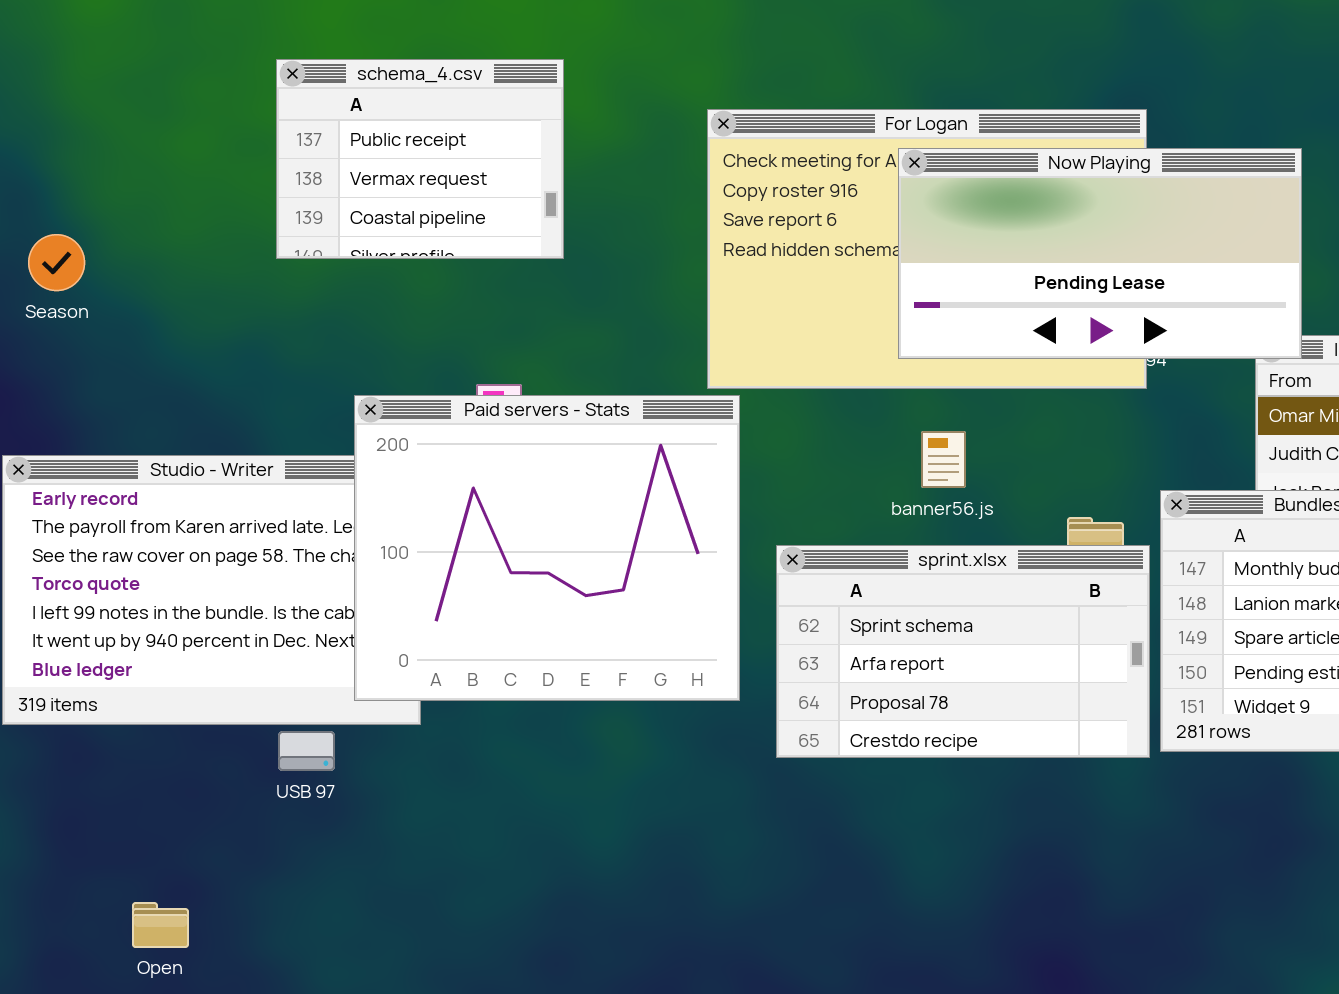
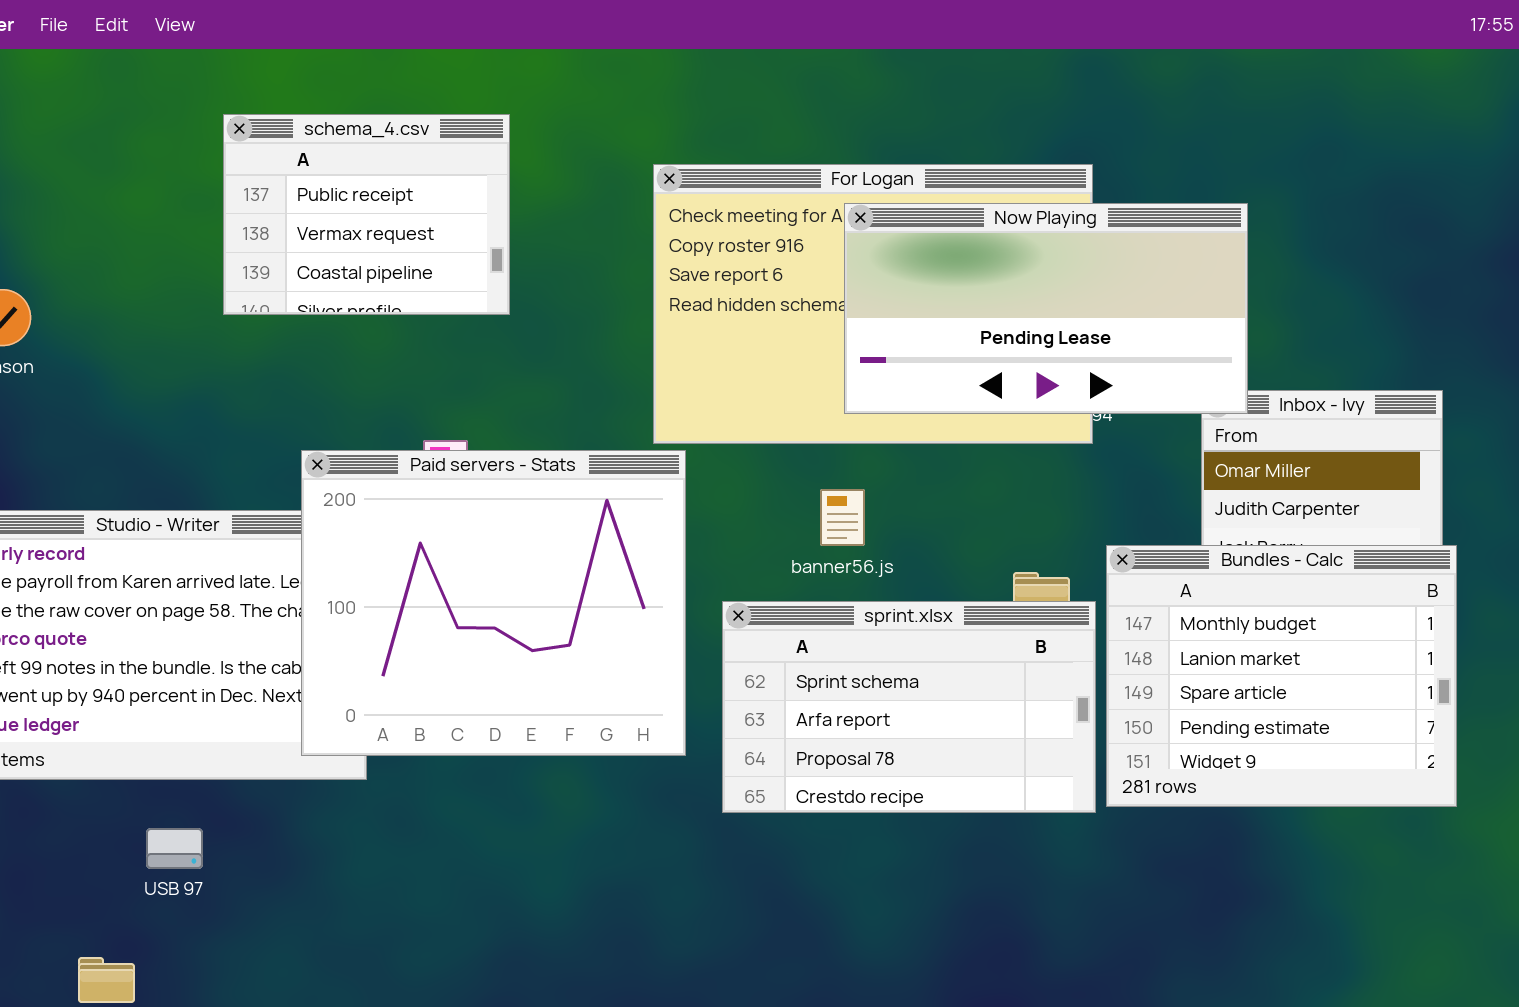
banner56.js: [921,431,966,488] -> [820,489,865,546], moved
USB 97: [278,731,335,771] -> [146,828,203,869], moved

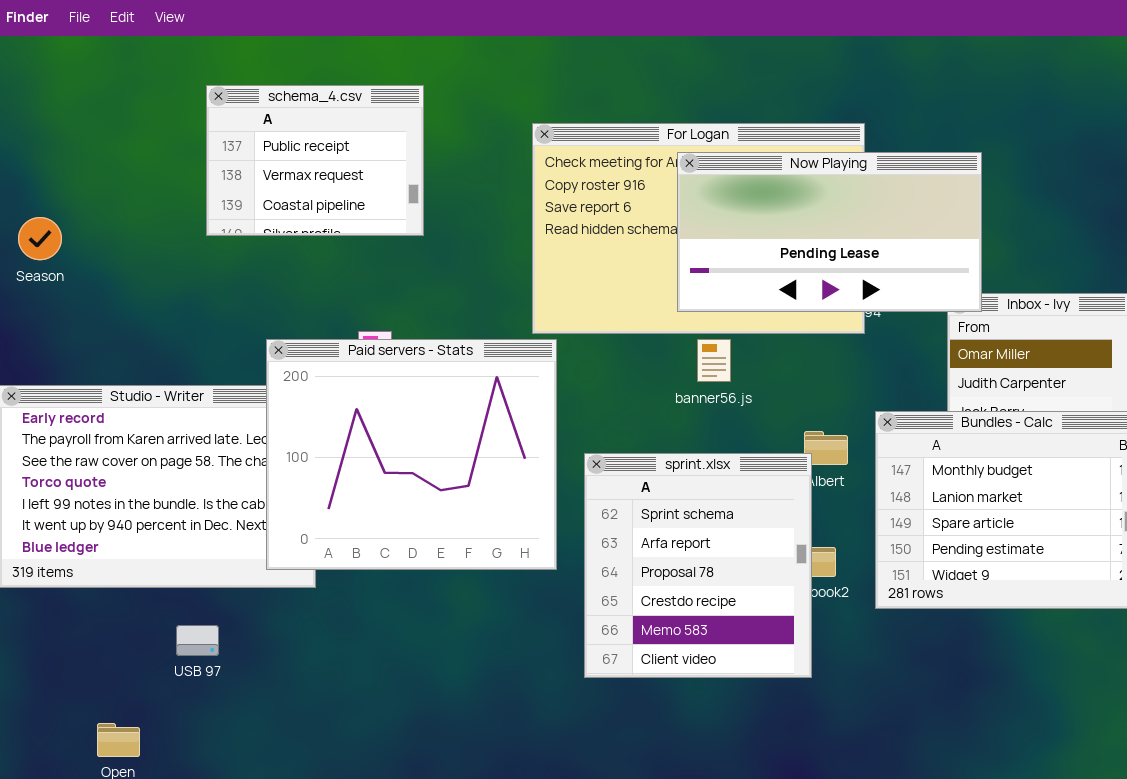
banner56.js: [820,489,865,546] -> [697,339,731,382], moved
sprint.xlsx: [722,601,1096,813] -> [584,453,812,678], resized
USB 97: [146,828,203,869] -> [176,625,219,656], moved

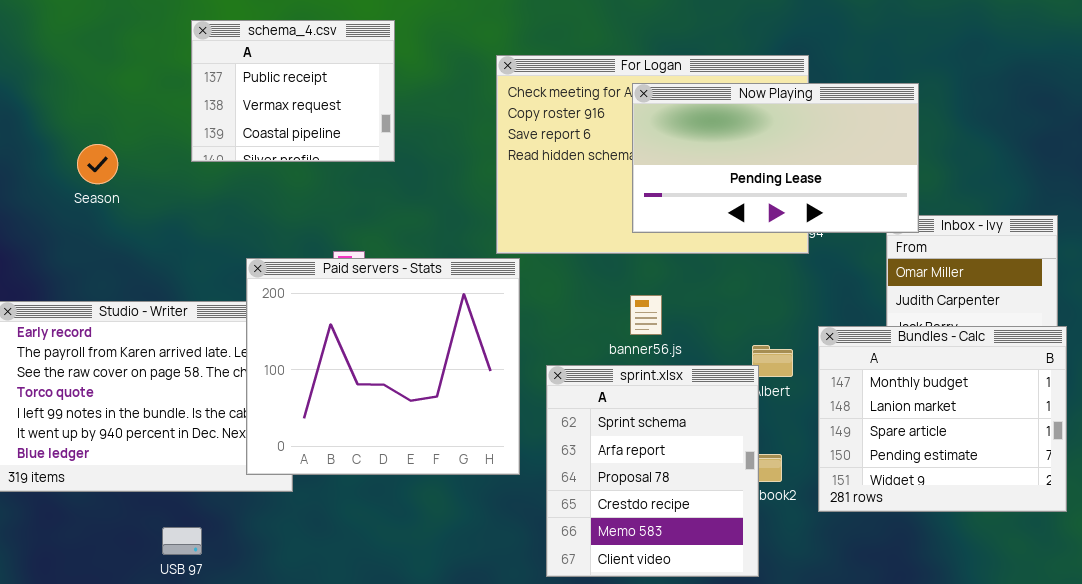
Season: [18,217,62,260] -> [77,144,118,184], moved
banner56.js: [697,339,731,382] -> [630,295,662,335], moved

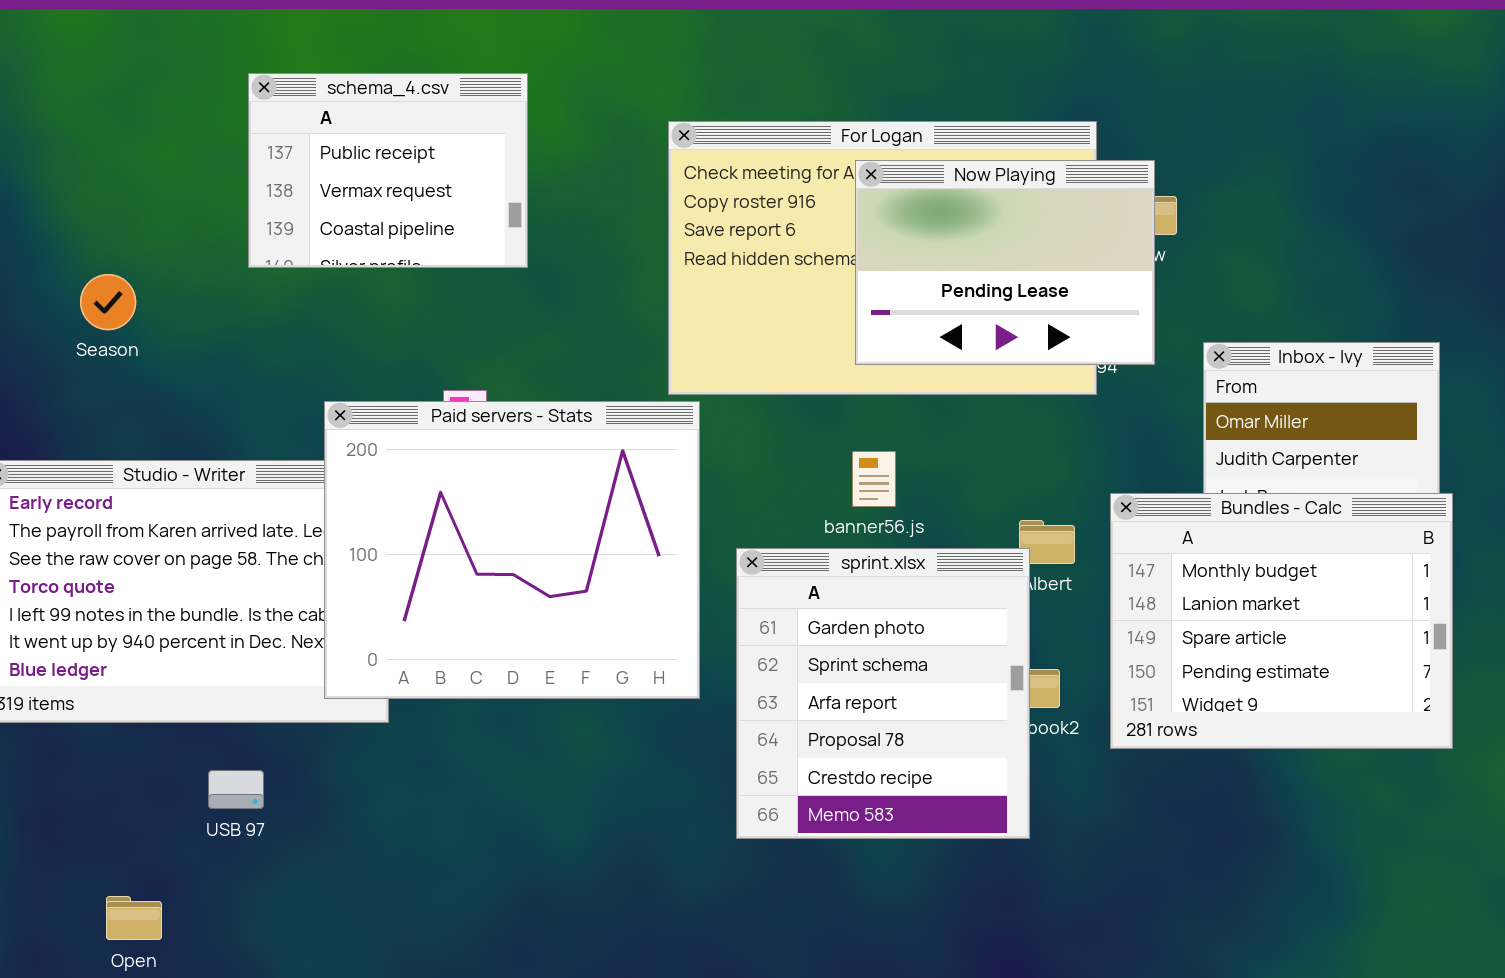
Now Playing: [632,83,919,233] -> [855,160,1155,365], resized
Season: [77,144,118,184] -> [80,274,136,330], moved
sprint.xlsx: [546,365,759,577] -> [736,548,1030,839], scrolled up 1 row

